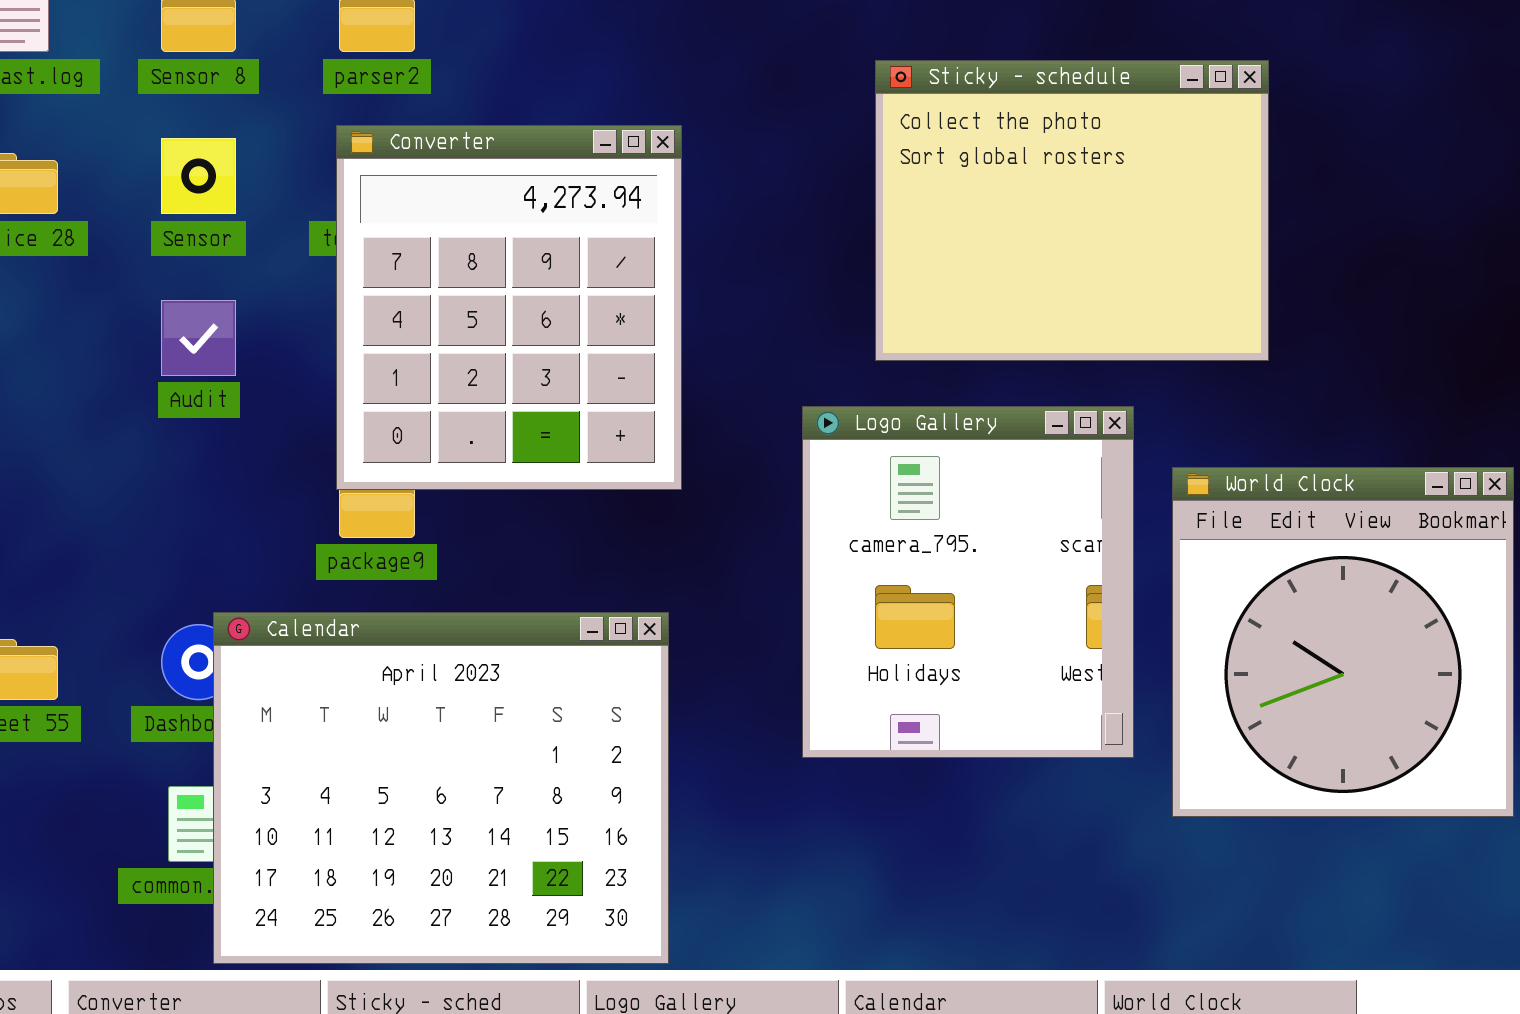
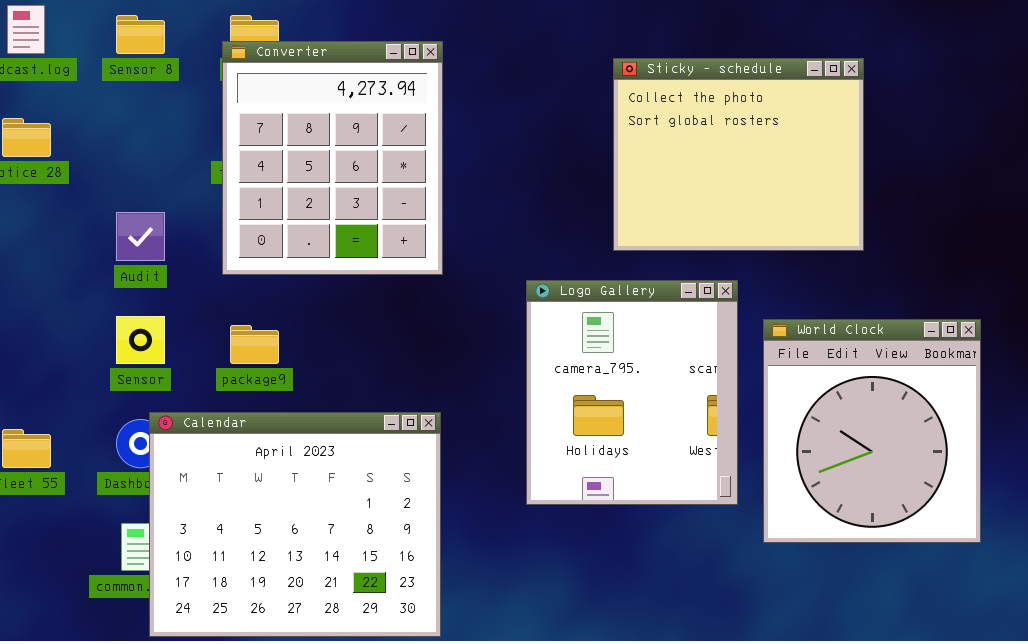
Sticky - schedule: [875,60,1269,361] -> [613,58,864,251], moved
Converter: [336,125,682,490] -> [222,41,443,275], moved
Sensor: [161,138,236,214] -> [116,316,165,364], moved

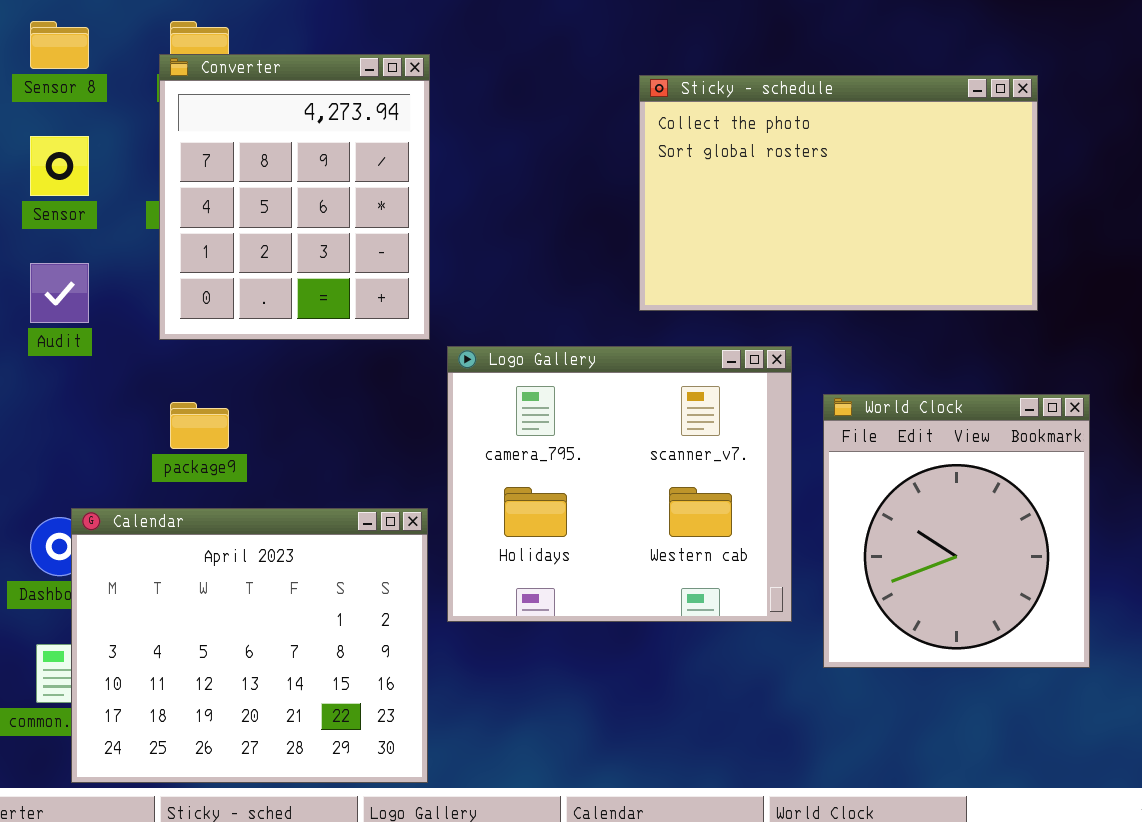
Sticky - schedule: [613,58,864,251] -> [639,75,1038,311], resized
Logo Gallery: [526,280,738,505] -> [447,346,792,622], resized
Sensor: [116,316,165,364] -> [30,136,89,196], moved

